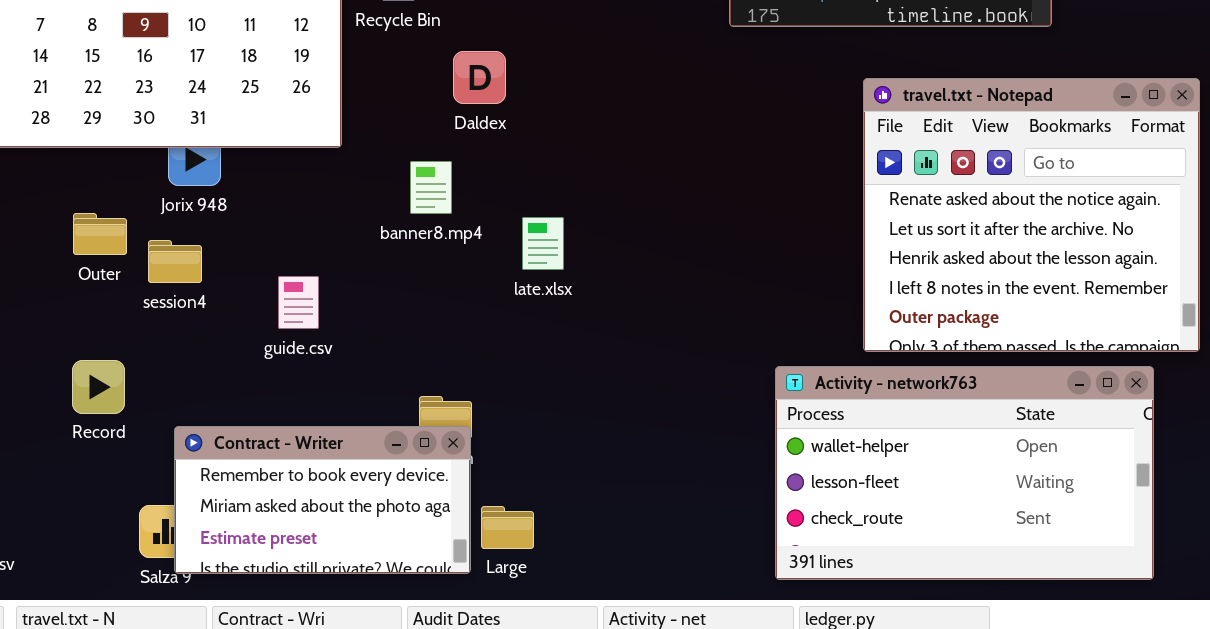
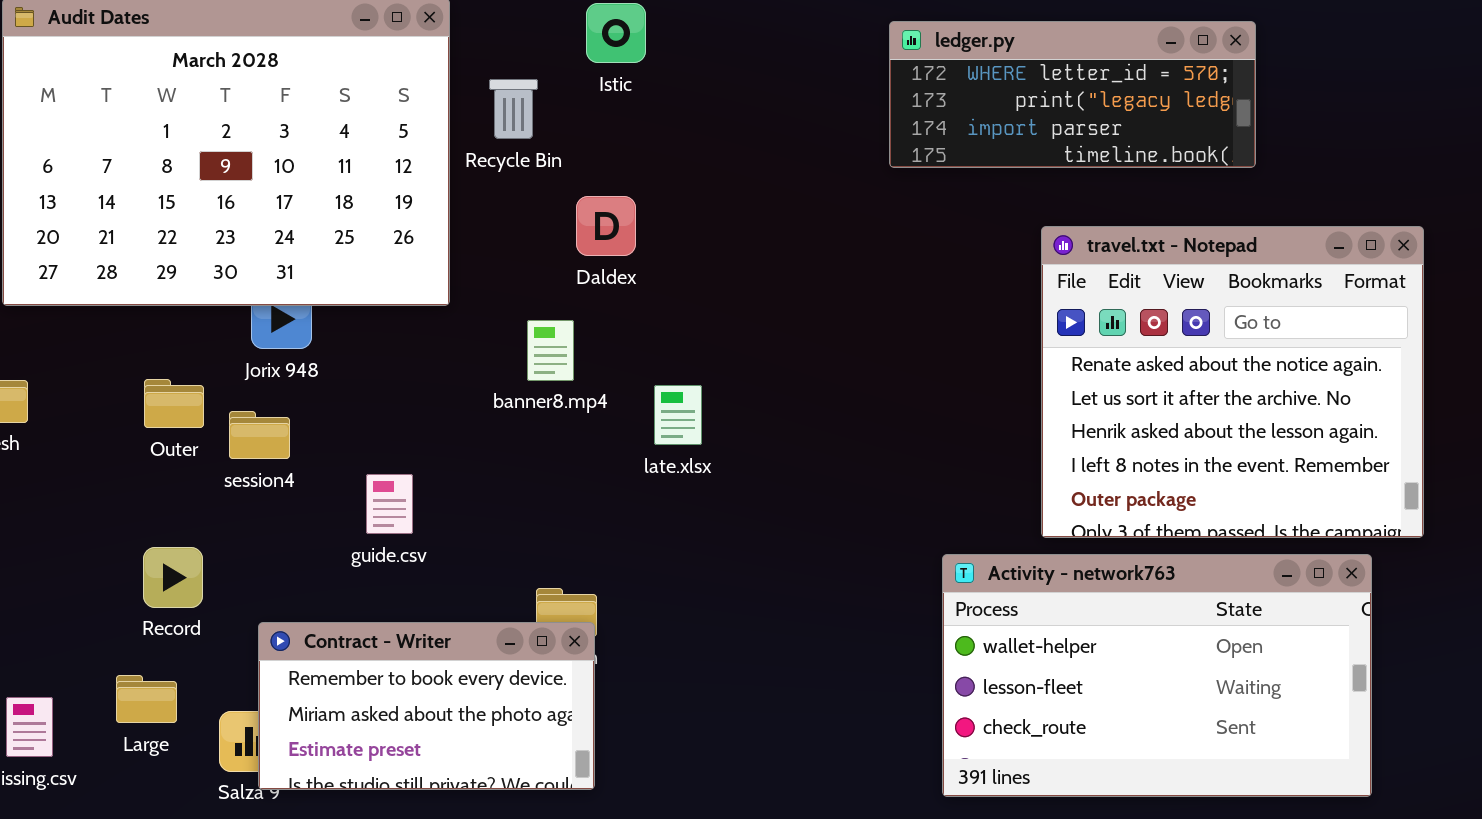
guide.csv: [278,276,319,329] -> [366,474,413,534], moved
Large: [481,506,534,549] -> [116,675,177,723], moved

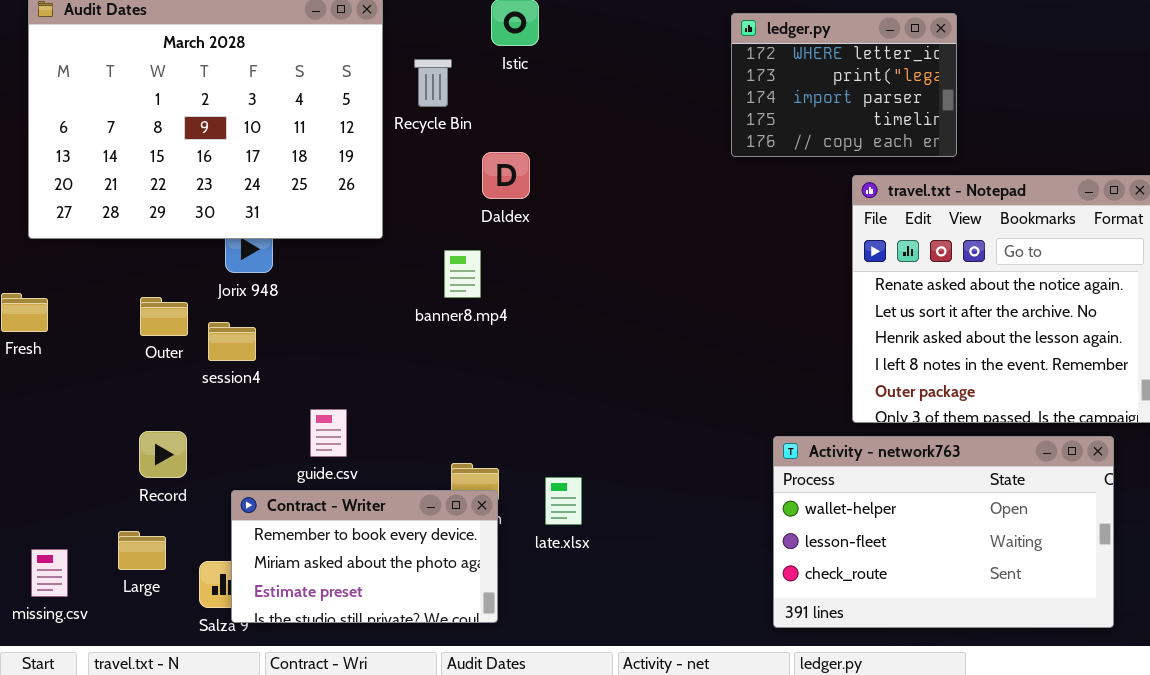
ledger.py: [889,21,1256,168] -> [731,13,957,157], resized
late.xlsx: [654,385,702,445] -> [545,477,582,525], moved
guide.csv: [366,474,413,534] -> [310,409,347,457], moved

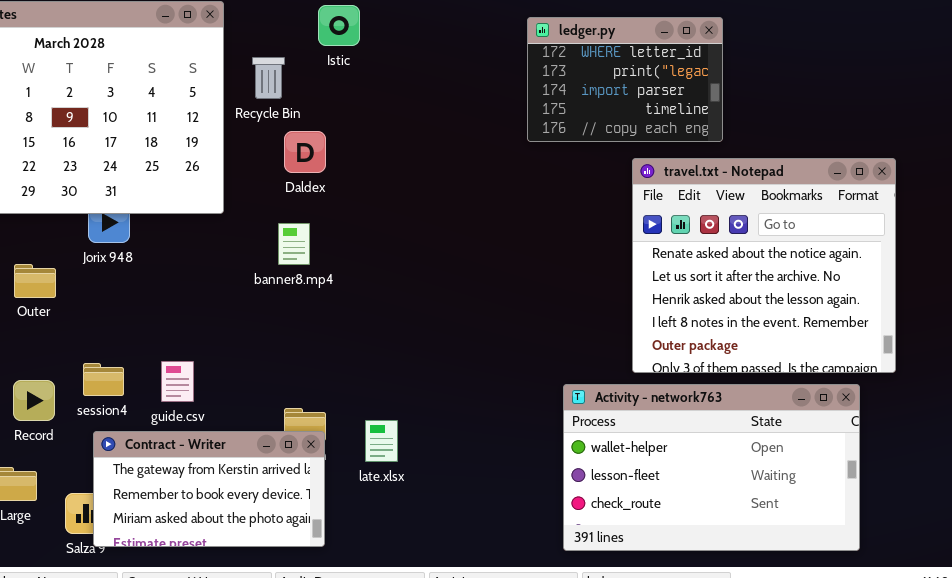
Daldex: [482,152,530,199] -> [284,131,326,173], moved
session4: [208,322,256,361] -> [83,363,124,396], moved
Contract - Writer: [231,490,498,623] -> [93,431,325,547], scrolled up 1 row

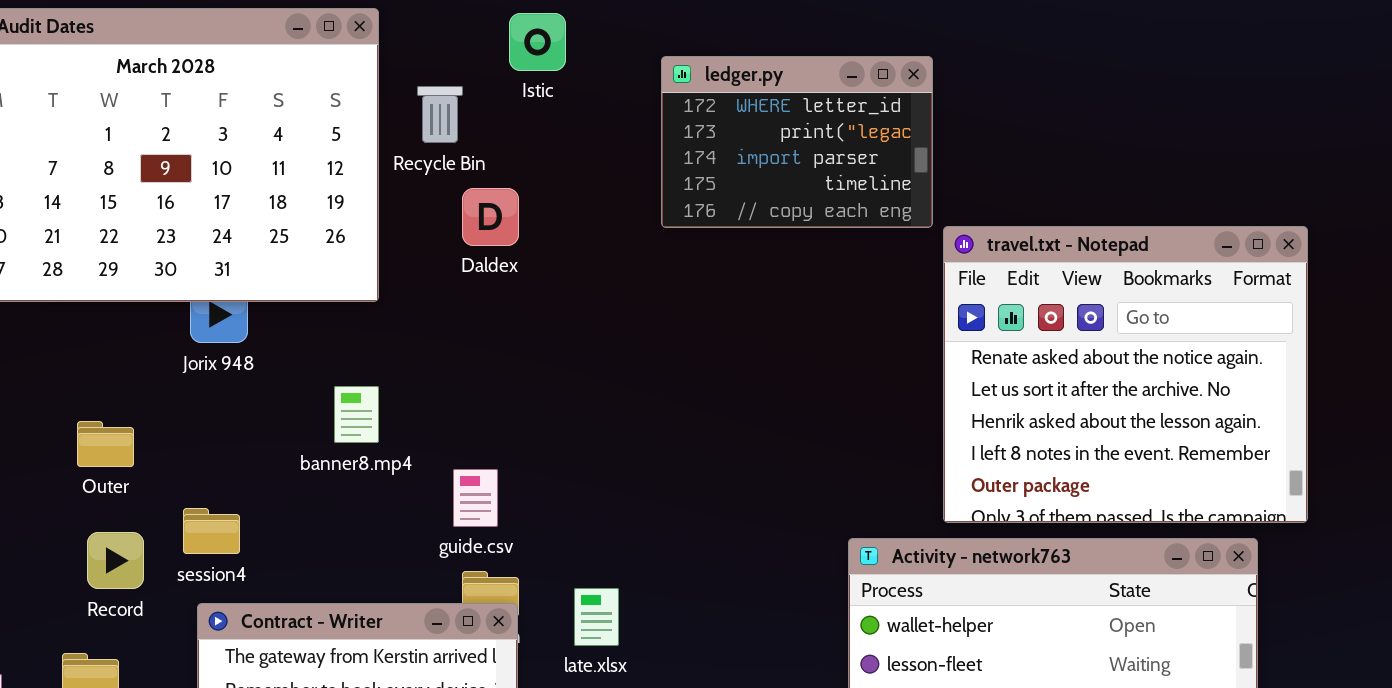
ledger.py: [527,17,723,142] -> [661,56,933,228], moved
banner8.mp4: [278,223,310,265] -> [334,386,379,443], moved
Outer: [14,264,56,298] -> [77,421,134,467], moved
guide.csv: [161,361,194,402] -> [453,469,498,527], moved

